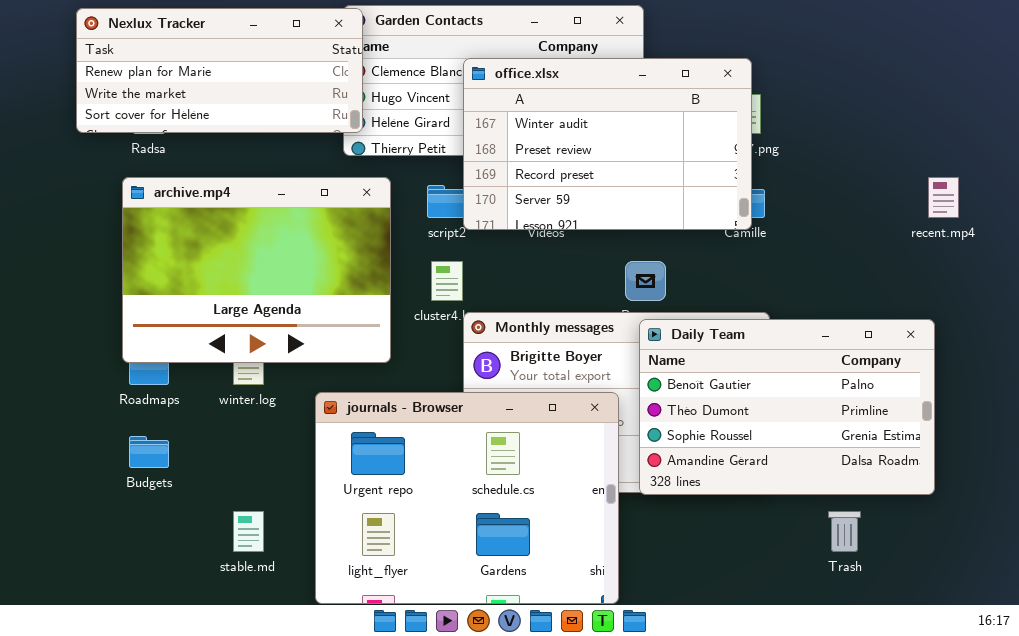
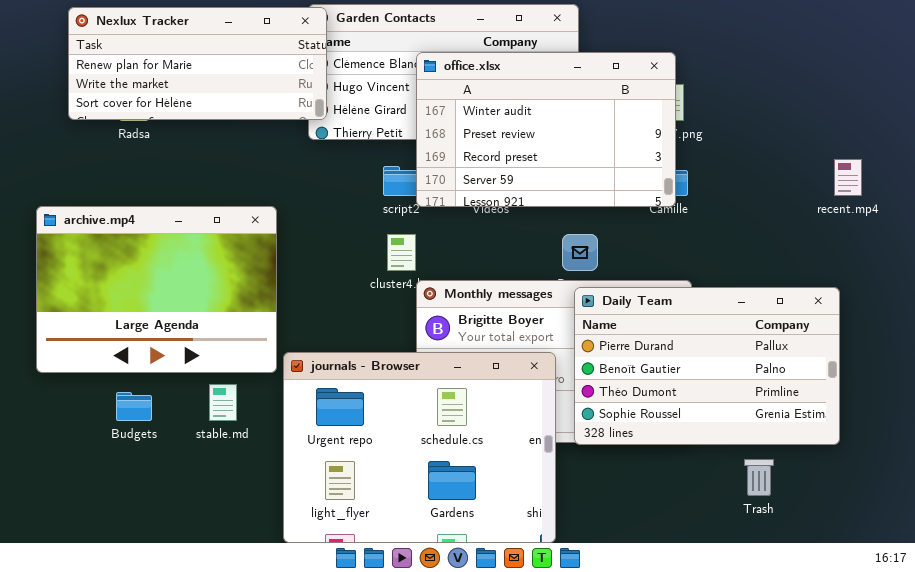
archive.mp4: [122,177,391,363] -> [36,206,277,373], moved
Daily Team: [639,319,935,495] -> [574,287,840,445], scrolled up 1 row
stable.md: [233,511,264,552] -> [209,384,237,421], moved

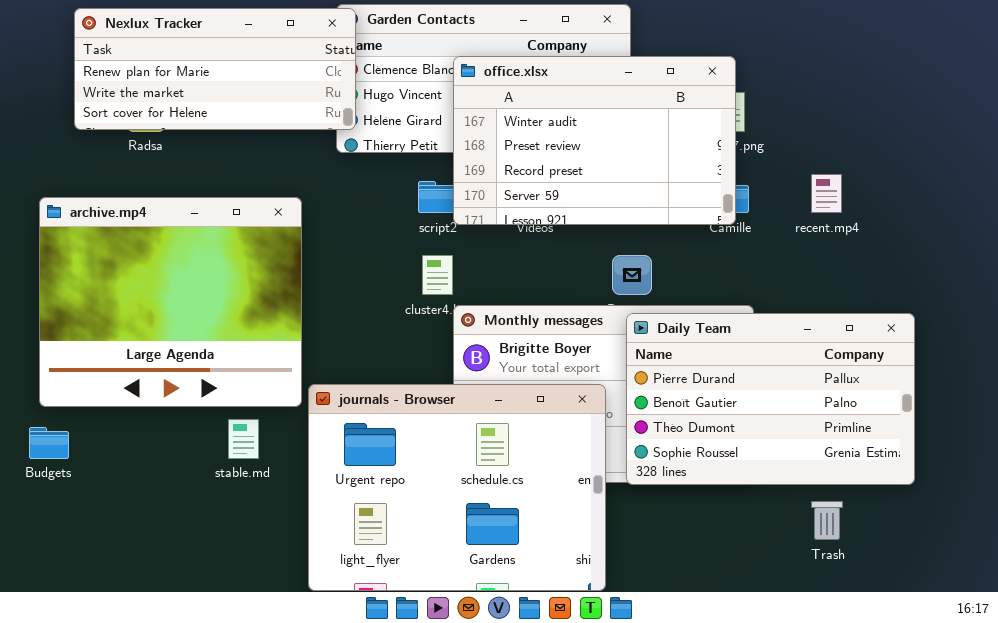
recent.mp4: [834,159,862,196] -> [811,174,842,213], moved
archive.mp4: [36,206,277,373] -> [39,197,302,407], resized
Budgets: [116,392,152,421] -> [29,427,69,459], moved

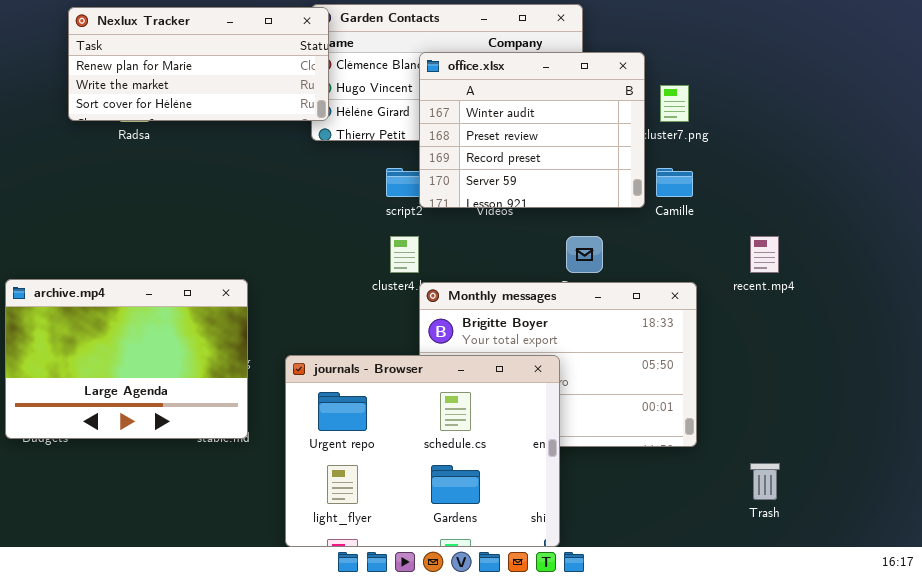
office.xlsx: [453,56,736,225] -> [419,52,645,208], resized
recent.mp4: [811,174,842,213] -> [750,236,779,273], moved
archive.mp4: [39,197,302,407] -> [5,279,248,439], moved, resized
Daily Team: [626,313,915,485] -> none, closed

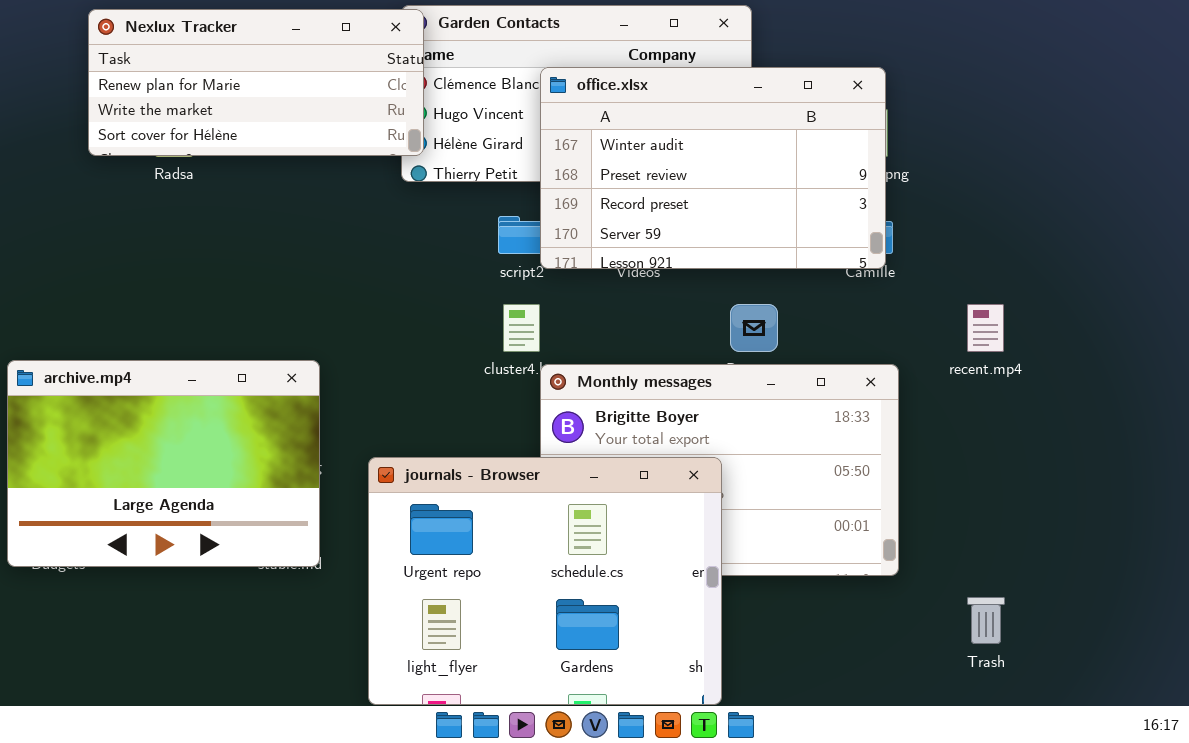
office.xlsx: [419,52,645,208] -> [540,67,886,269], resized

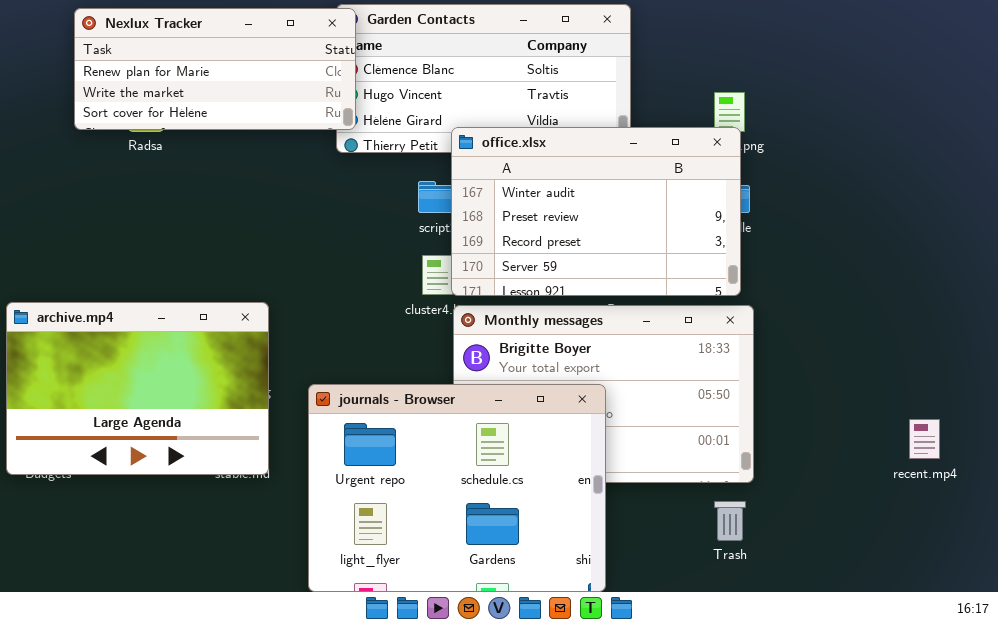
office.xlsx: [540,67,886,269] -> [451,127,741,296], moved
recent.mp4: [967,304,1004,352] -> [909,419,940,459], moved
Trash: [967,597,1005,644] -> [714,501,746,541], moved

